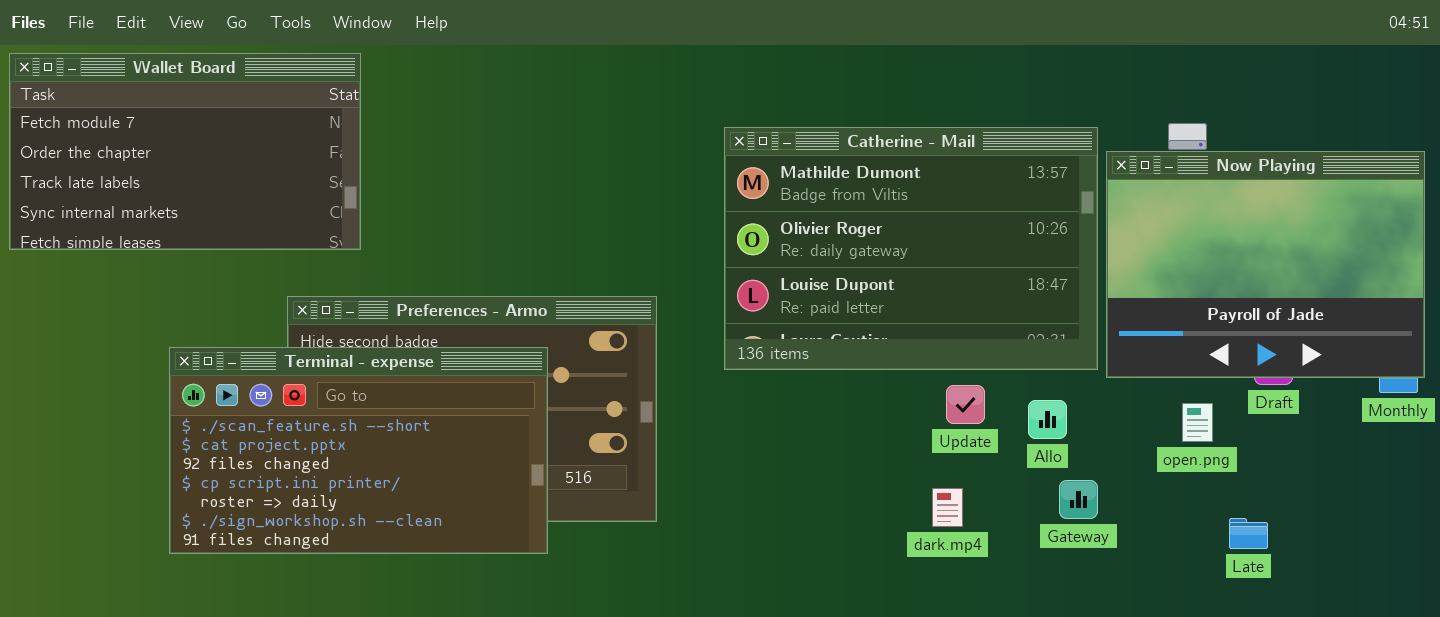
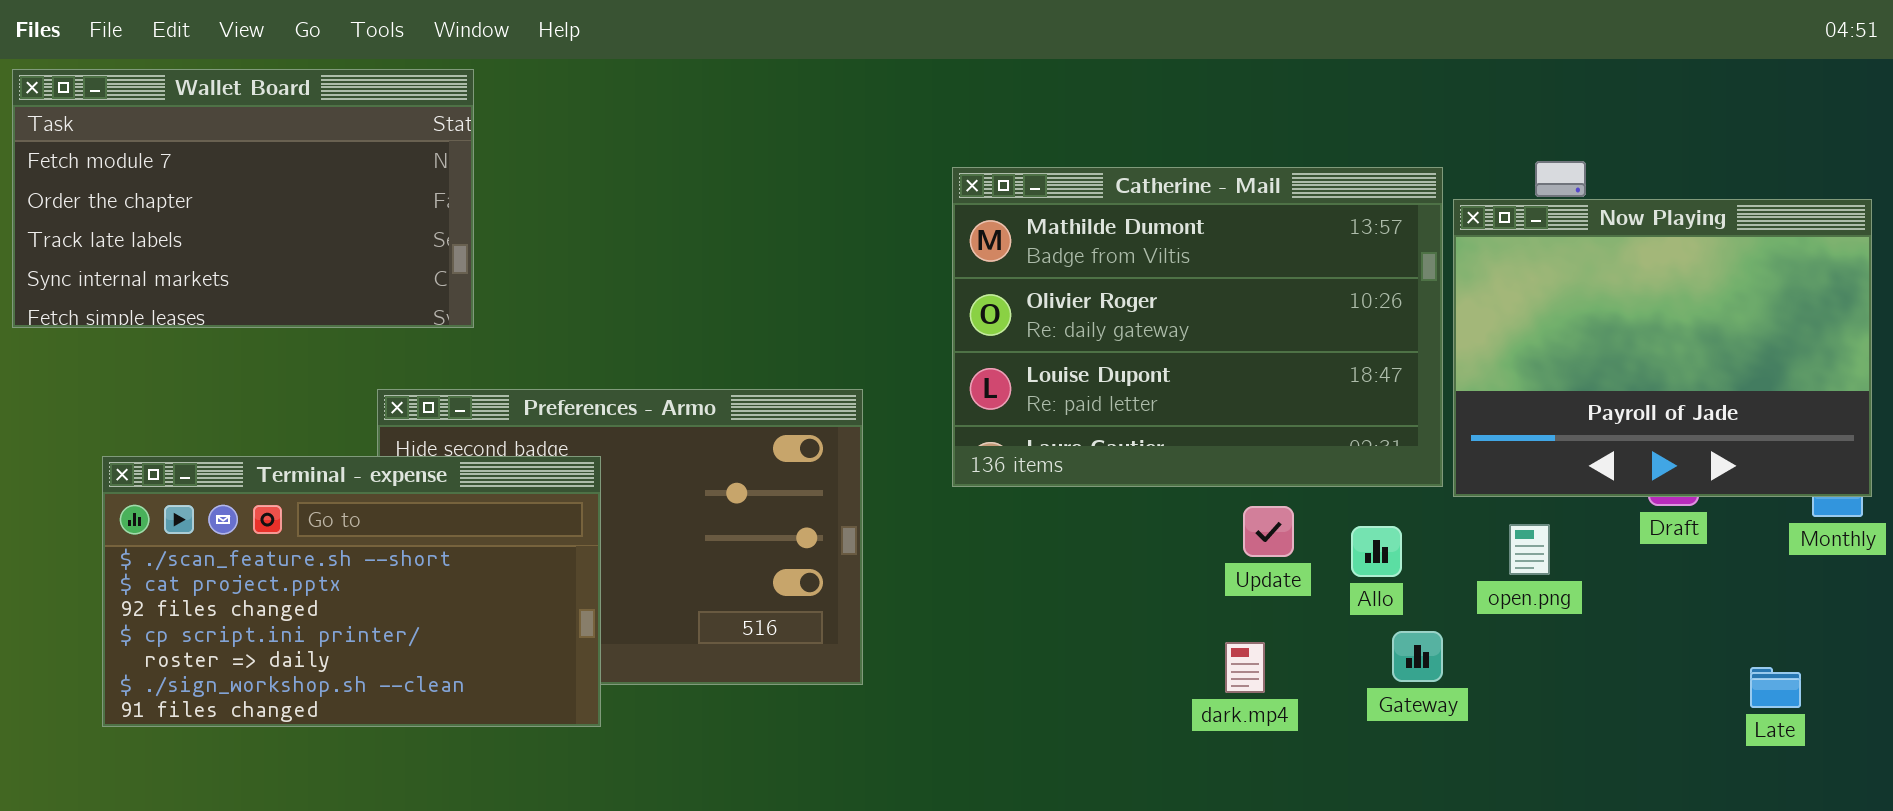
Terminal - expense: [169,347,548,554] -> [102,456,601,727], moved
open.png: [1182,403,1213,442] -> [1509,524,1550,575], moved
Late: [1229,518,1268,549] -> [1750,667,1801,708], moved

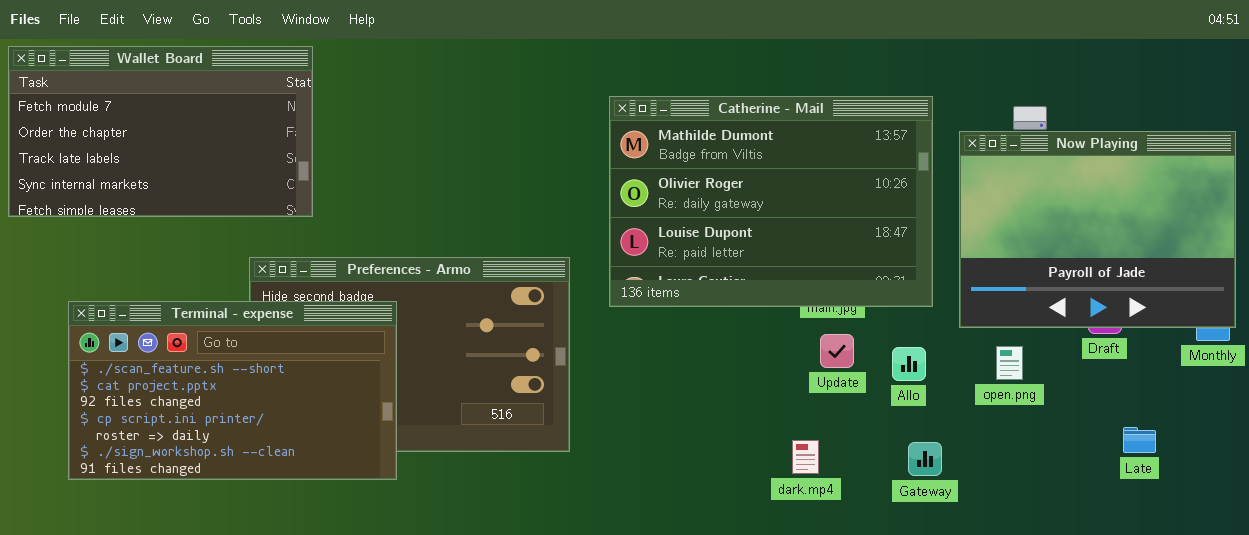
Catherine - Mail: [952,167,1443,487] -> [609,96,933,307], moved
Gateway: [1392,631,1443,682] -> [908,442,942,476], moved
dark.mp4: [1225,642,1265,693] -> [792,440,819,474], moved
Late: [1750,667,1801,708] -> [1123,427,1156,453], moved

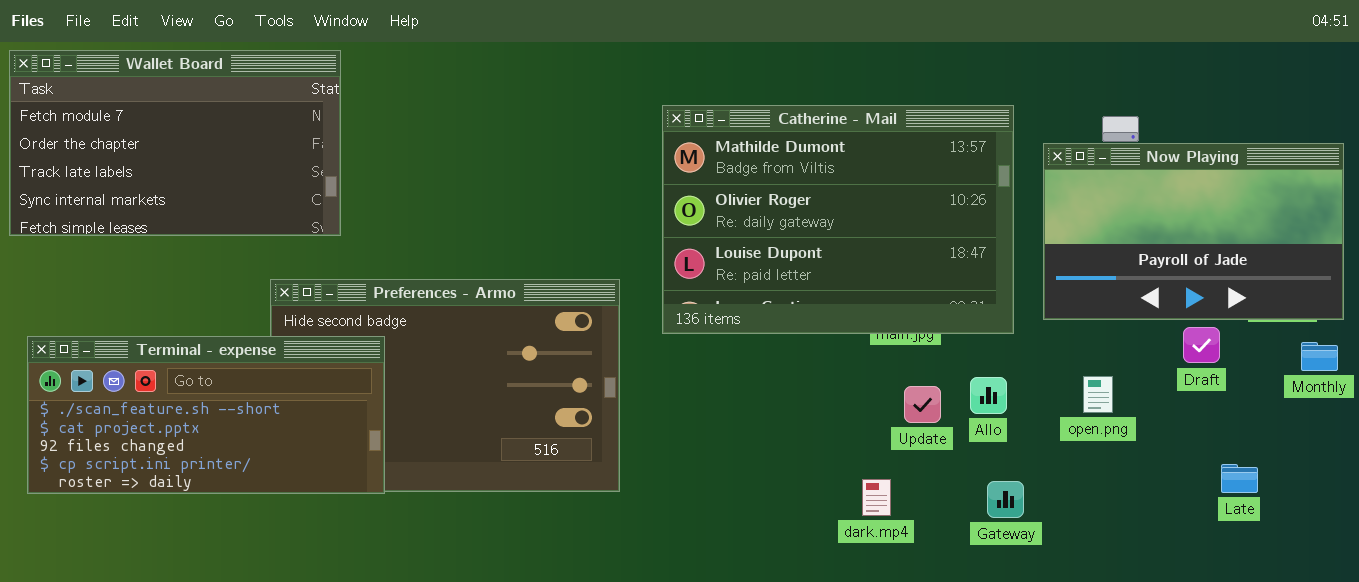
Now Playing: [959,131,1236,328] -> [1043,143,1344,320], resized
Terminal - expense: [68,301,397,480] -> [27,336,385,494], moved, resized
Update: [820,334,854,368] -> [904,386,941,423], moved

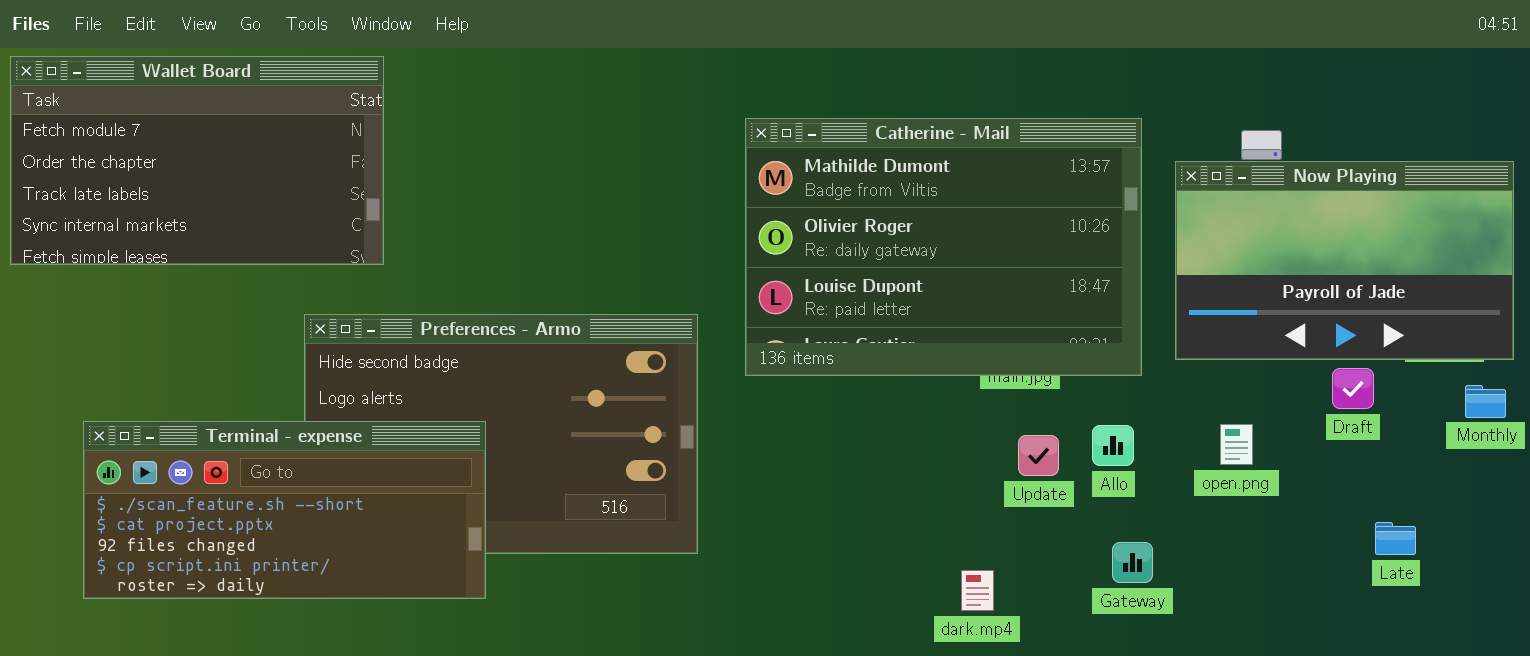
Terminal - expense: [27,336,385,494] -> [83,421,486,599], moved
dark.mp4: [862,479,891,516] -> [961,570,994,611], moved

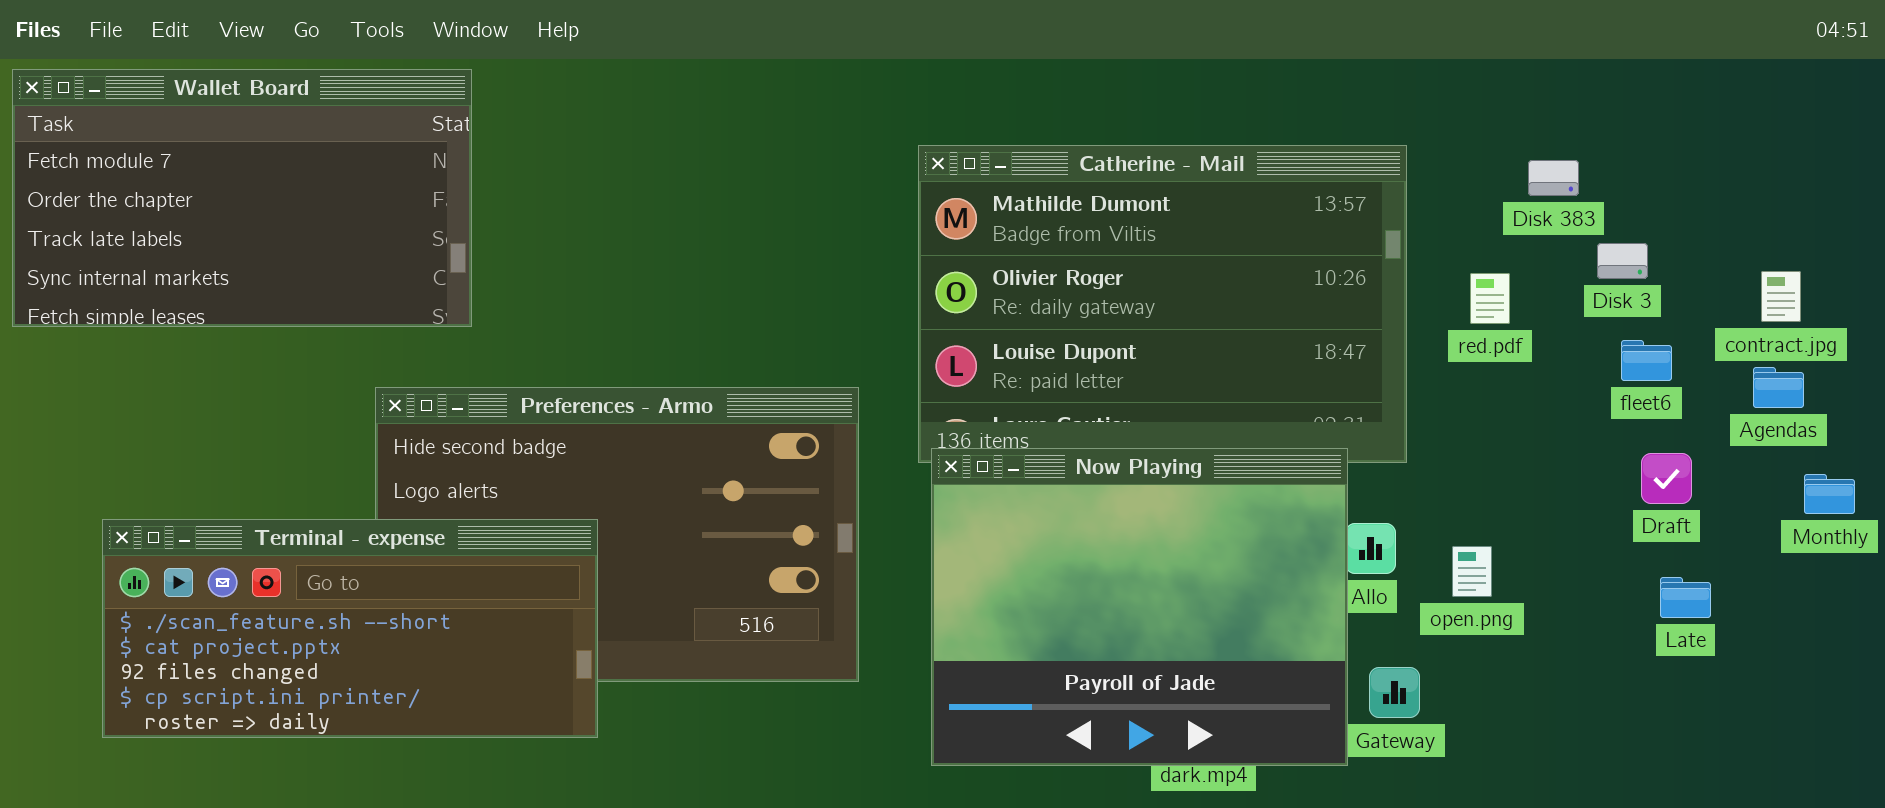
Now Playing: [1175,161,1514,360] -> [931,448,1348,766], moved, resized
open.png: [1220,424,1253,465] -> [1452,546,1492,597], moved
Late: [1375,522,1416,555] -> [1660,577,1711,618], moved

